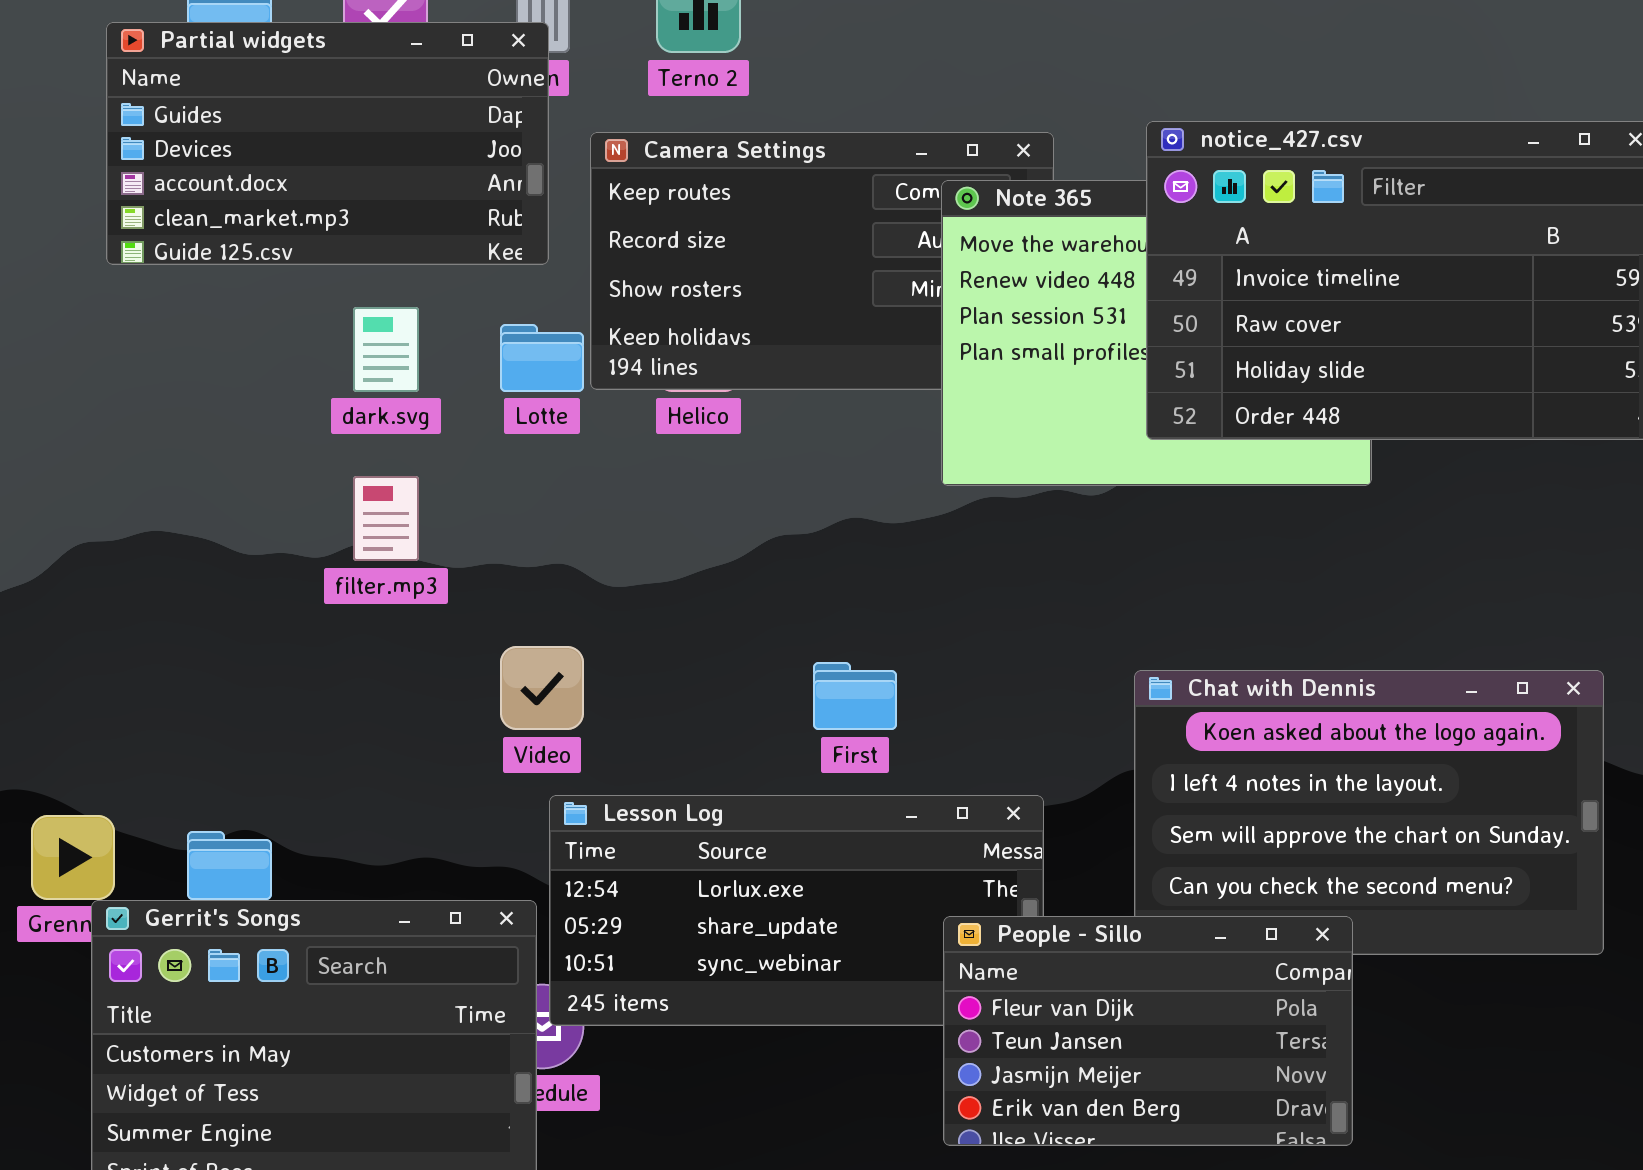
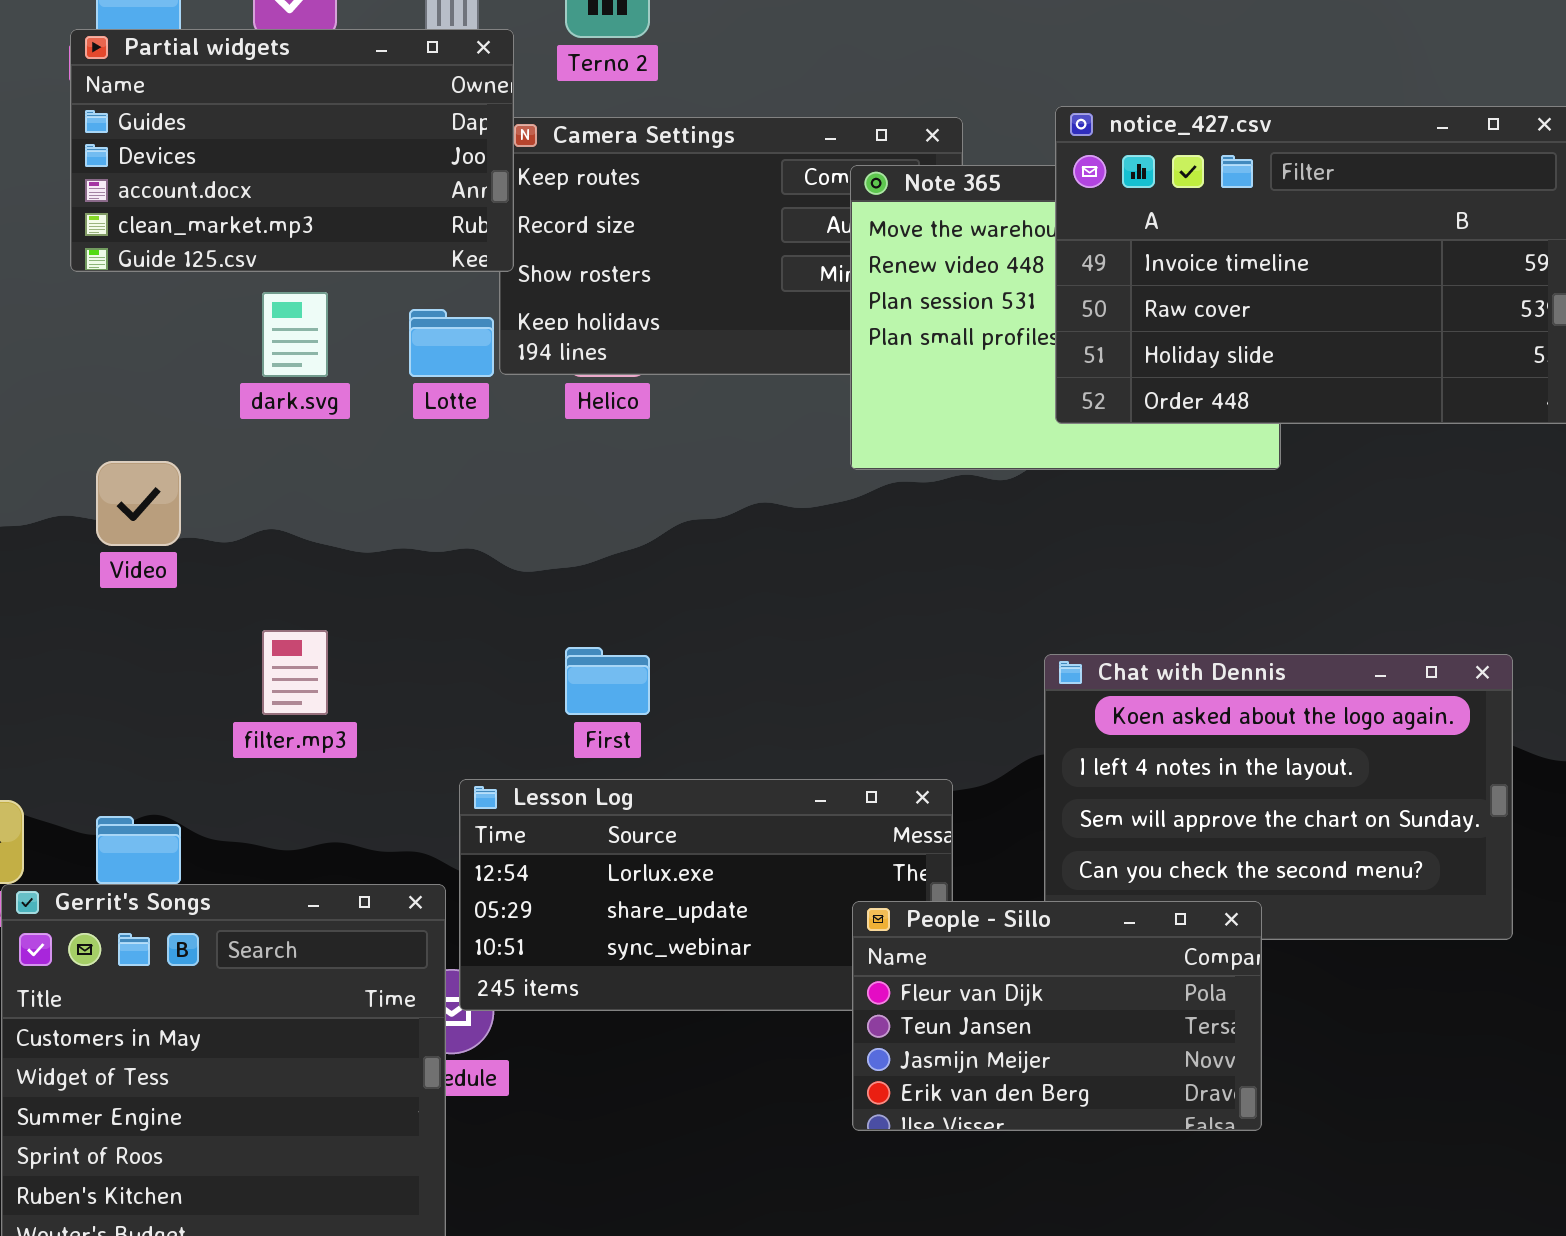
Partial widgets: [106,22,549,265] -> [70,29,514,272], moved
filter.mp3: [353,476,419,561] -> [262,630,328,715], moved
Video: [500,646,584,730] -> [96,461,181,546], moved
First: [813,662,897,730] -> [565,647,650,715], moved

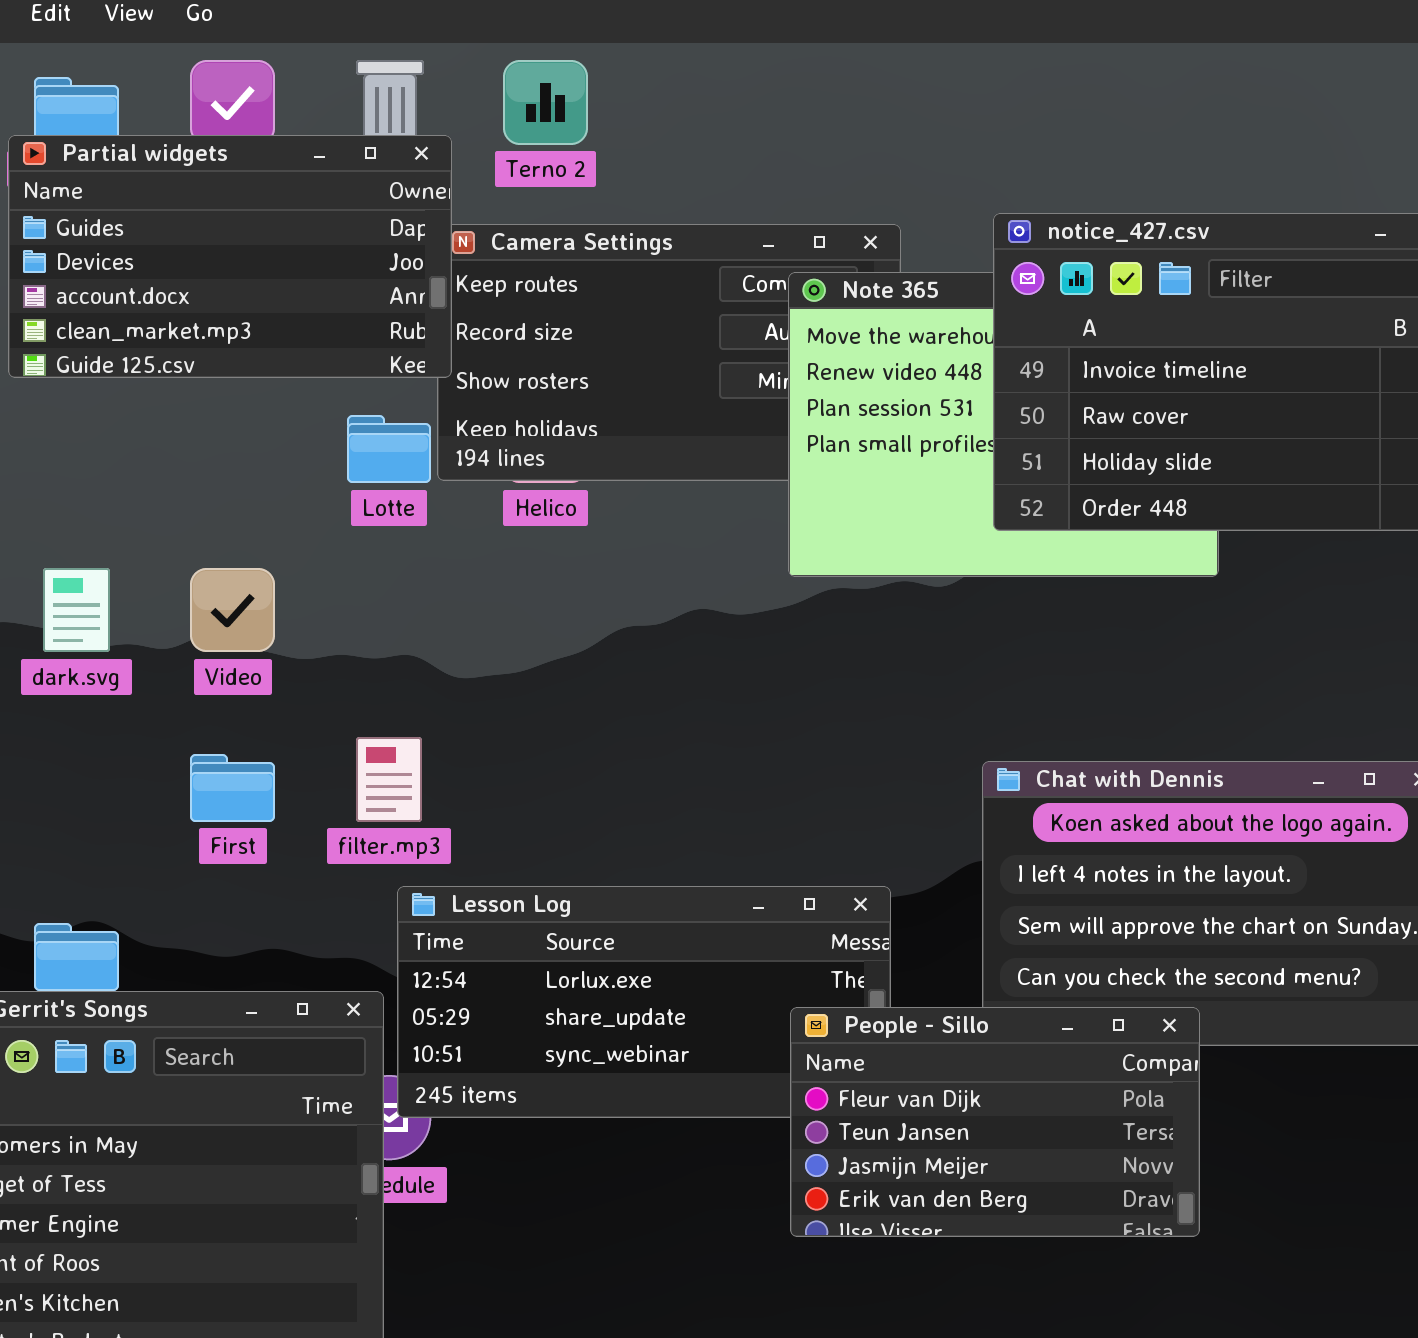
dark.svg: [262,292,328,377] -> [43,568,110,652], moved
Video: [96,461,181,546] -> [190,568,275,652], moved
filter.mp3: [262,630,328,715] -> [356,737,422,822], moved
First: [565,647,650,715] -> [190,754,275,822], moved

